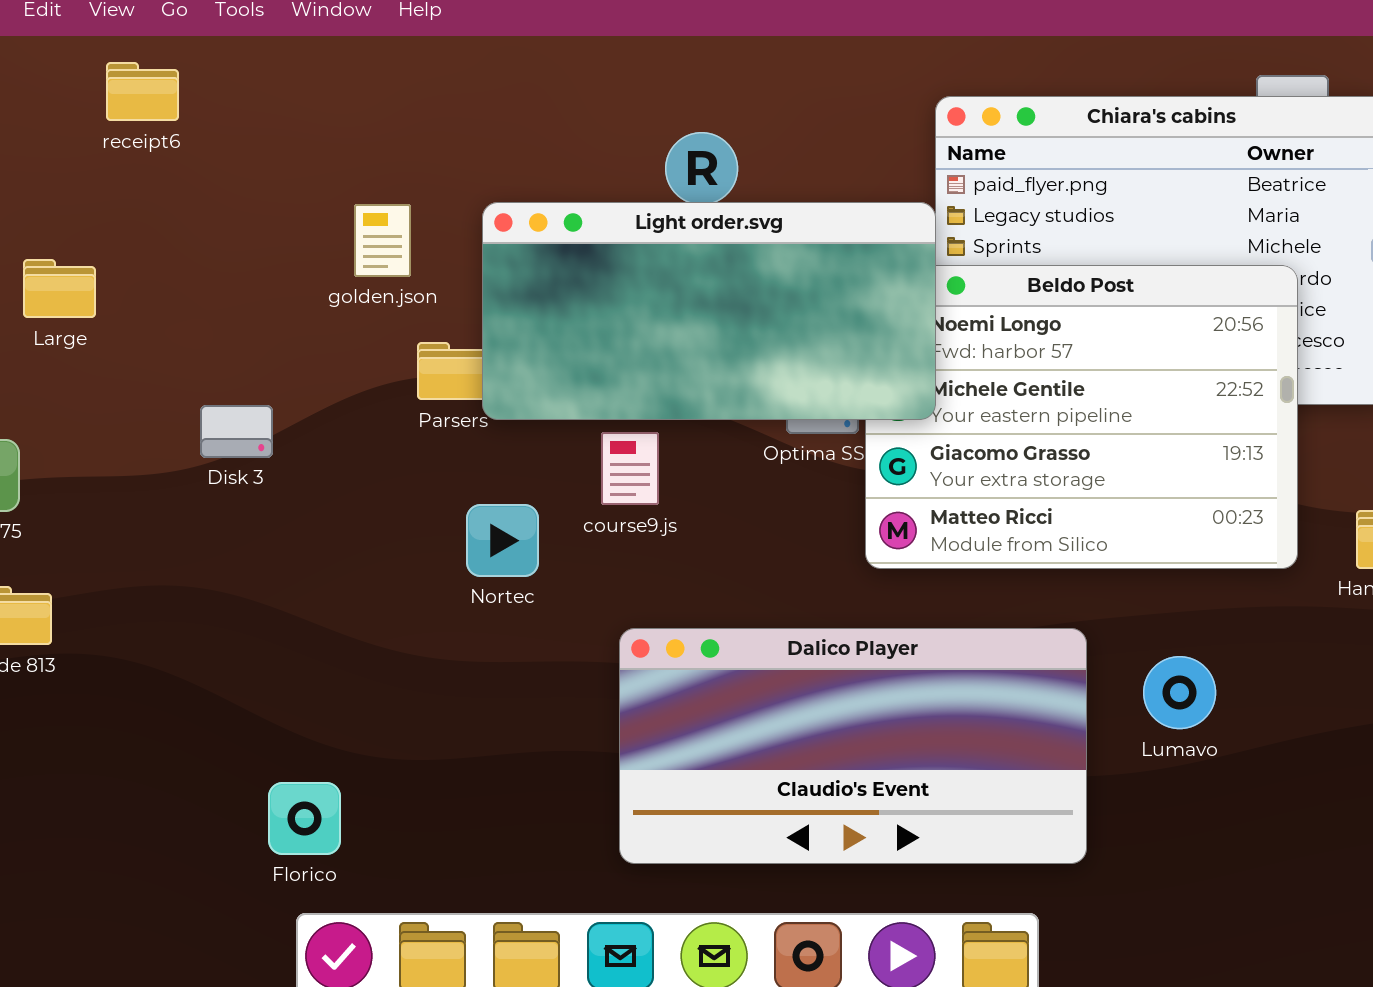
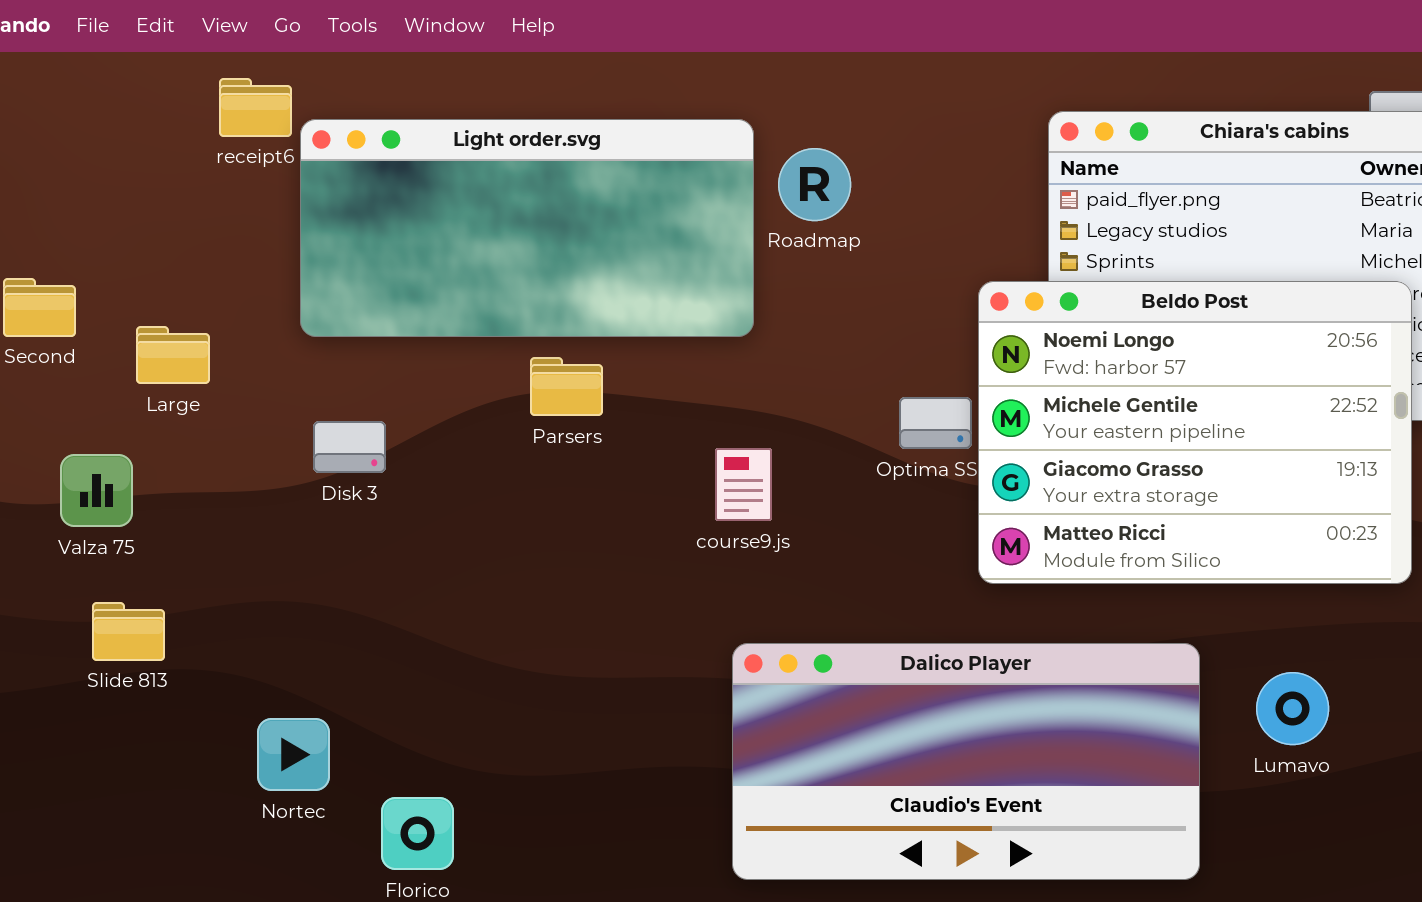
Light order.svg: [482,202,936,420] -> [300,119,754,337], moved
Large: [23,259,96,318] -> [136,326,210,384], moved
Nortec: [466,504,539,577] -> [257,718,330,791], moved

